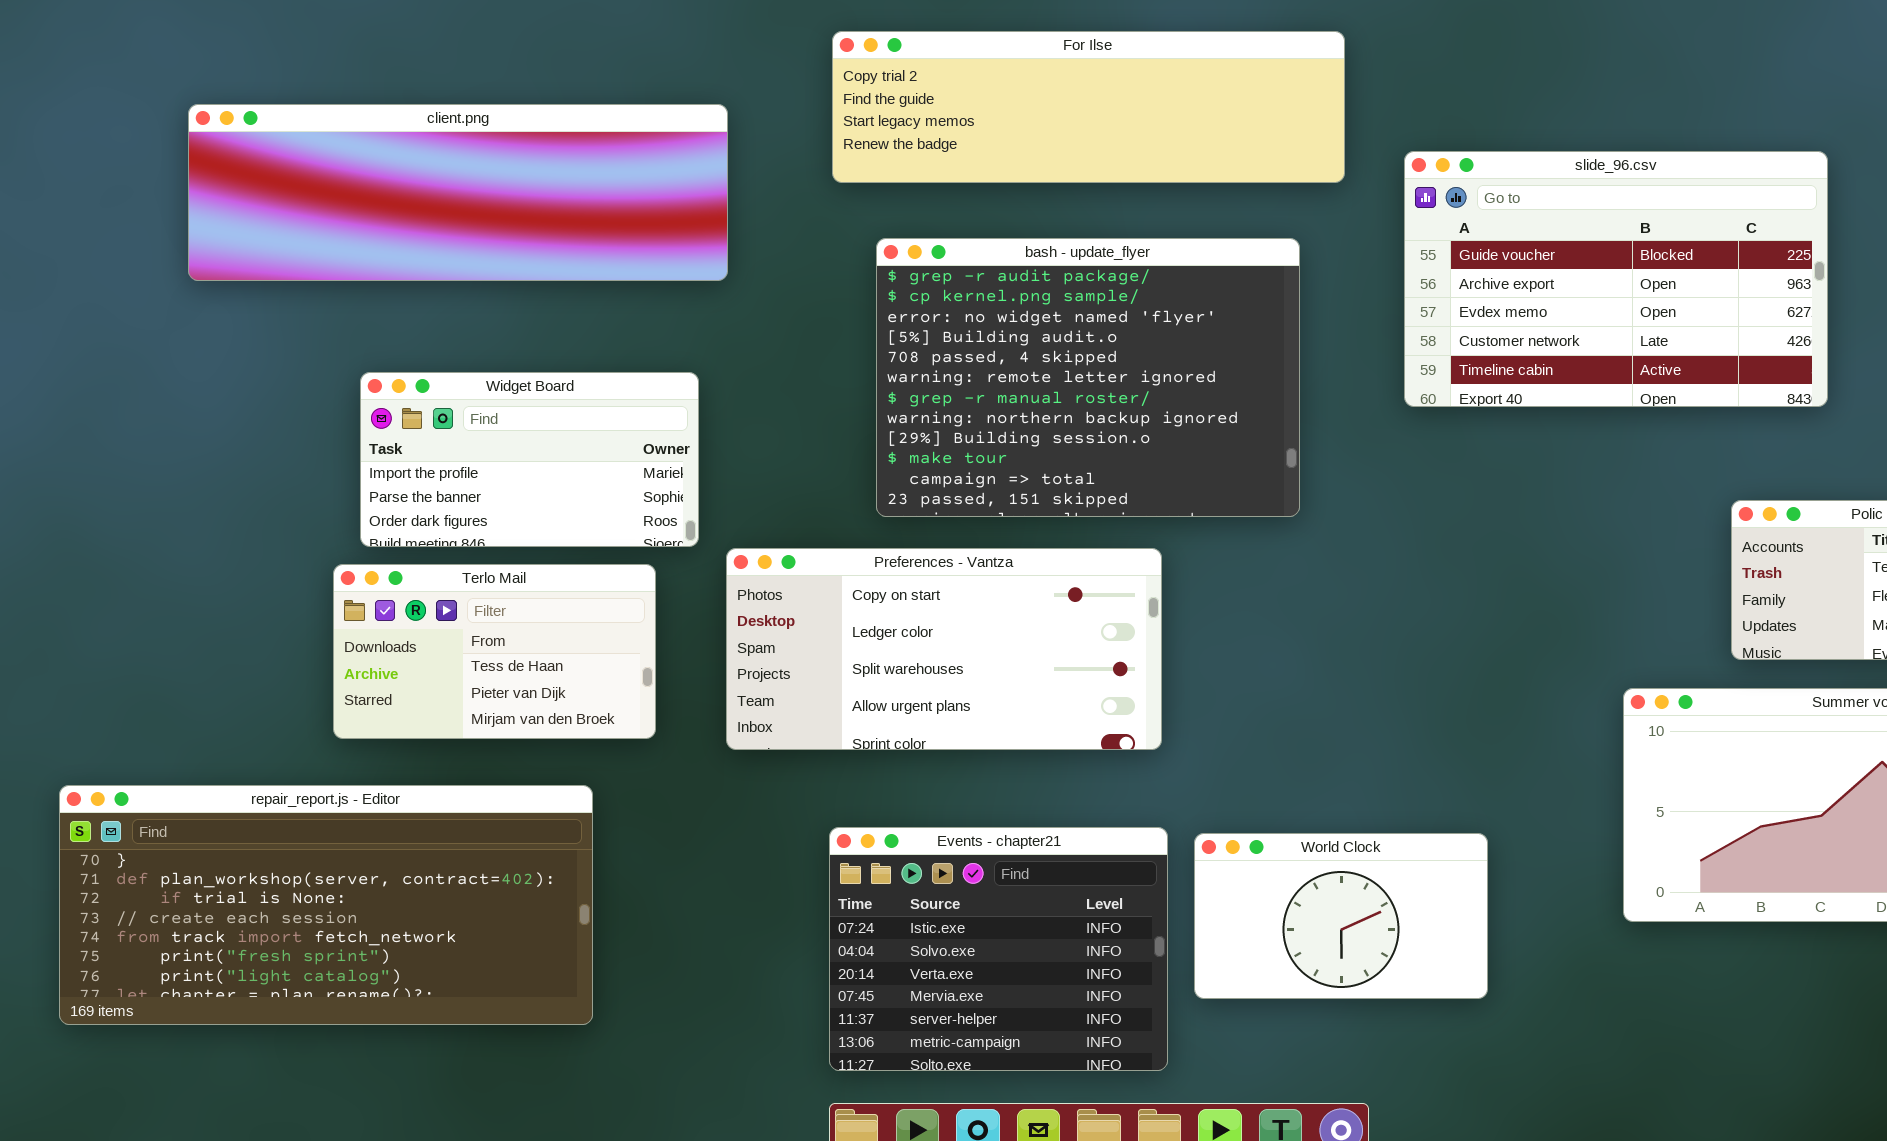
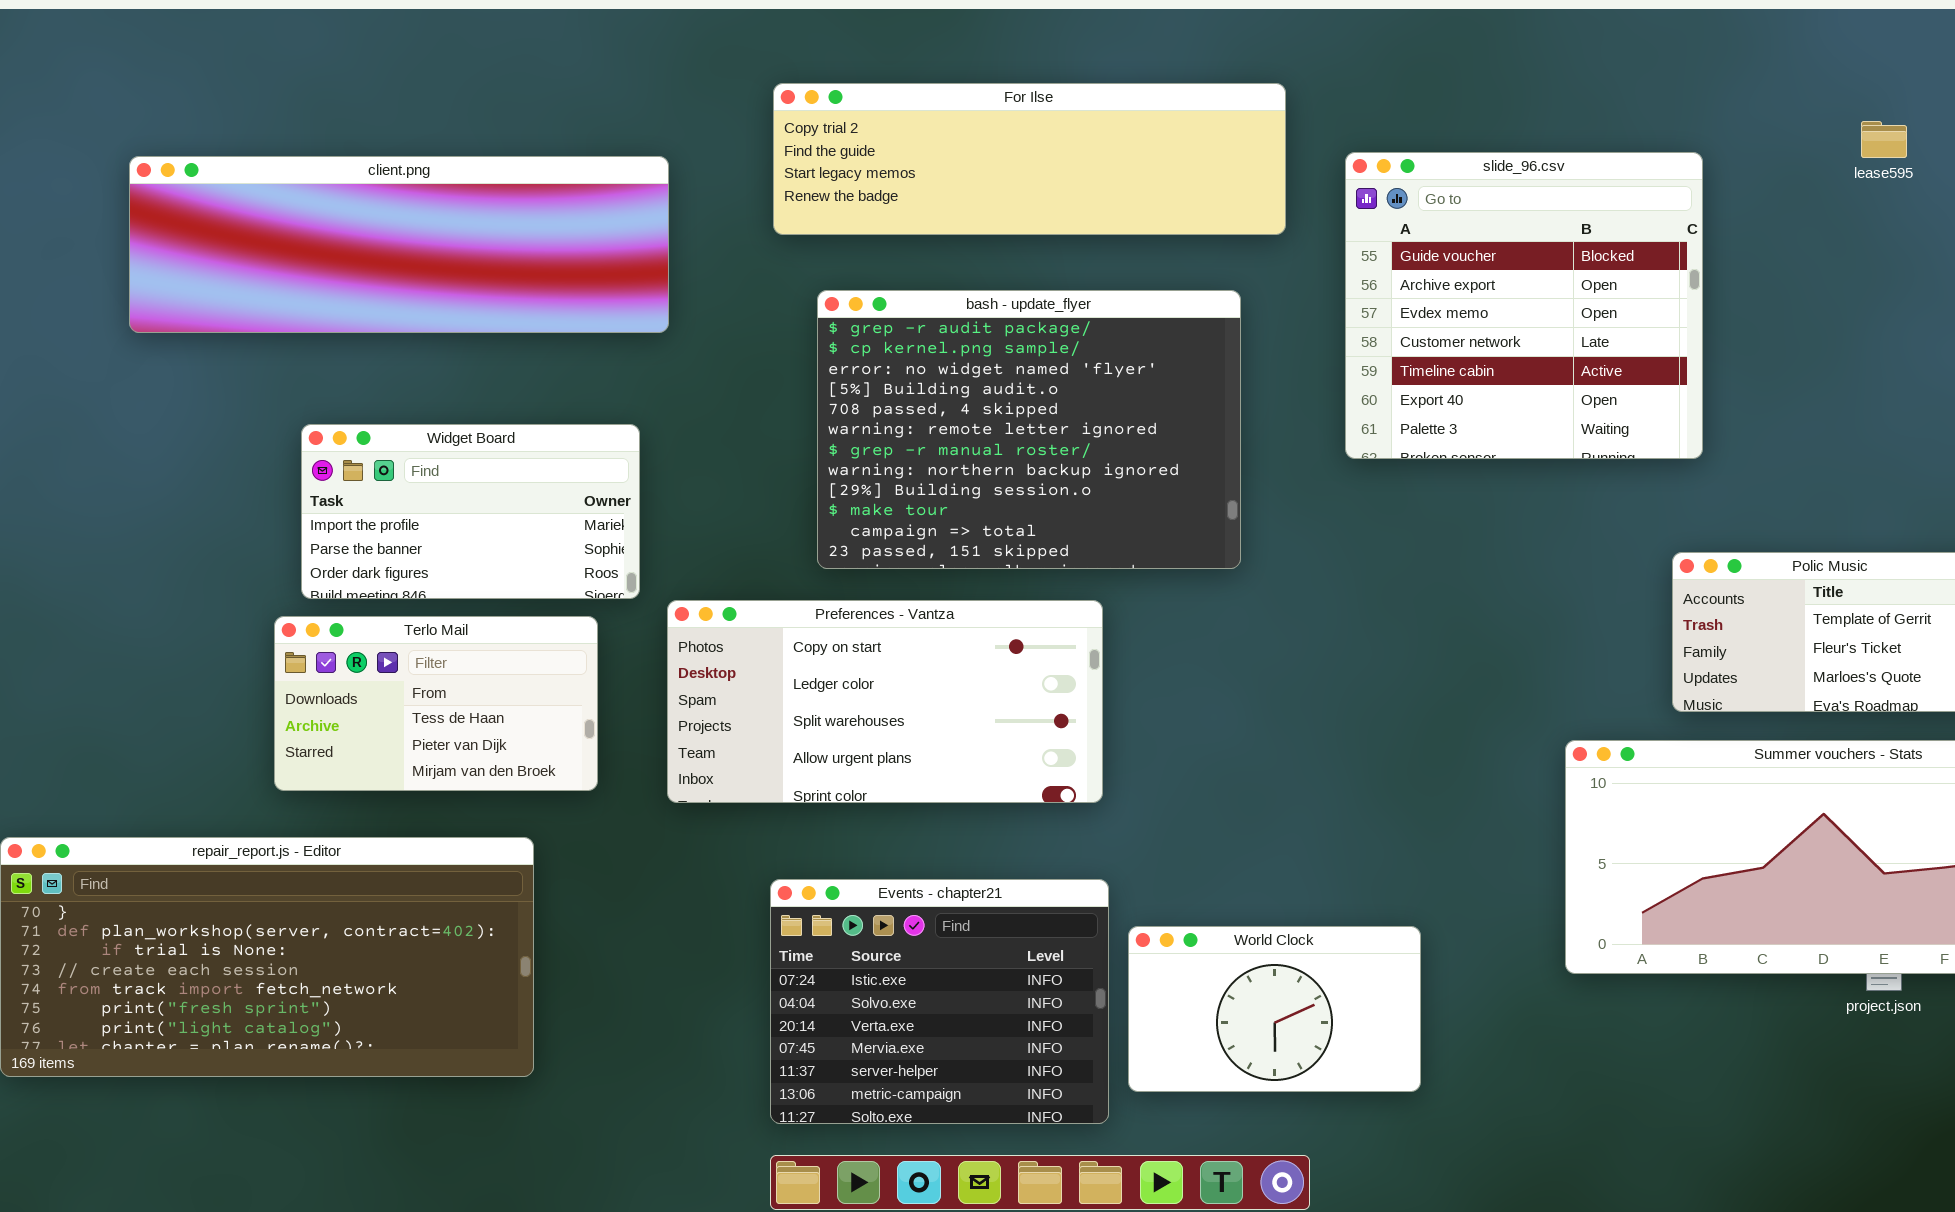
slide_96.csv: [1404,151,1828,407] -> [1345,152,1703,459], resized
World Clock: [1194,833,1488,999] -> [1128,926,1421,1092], moved

